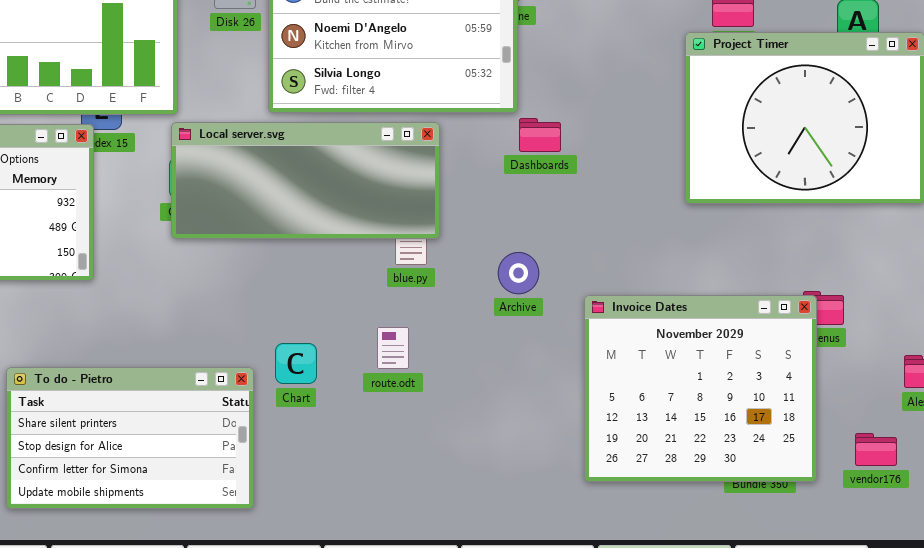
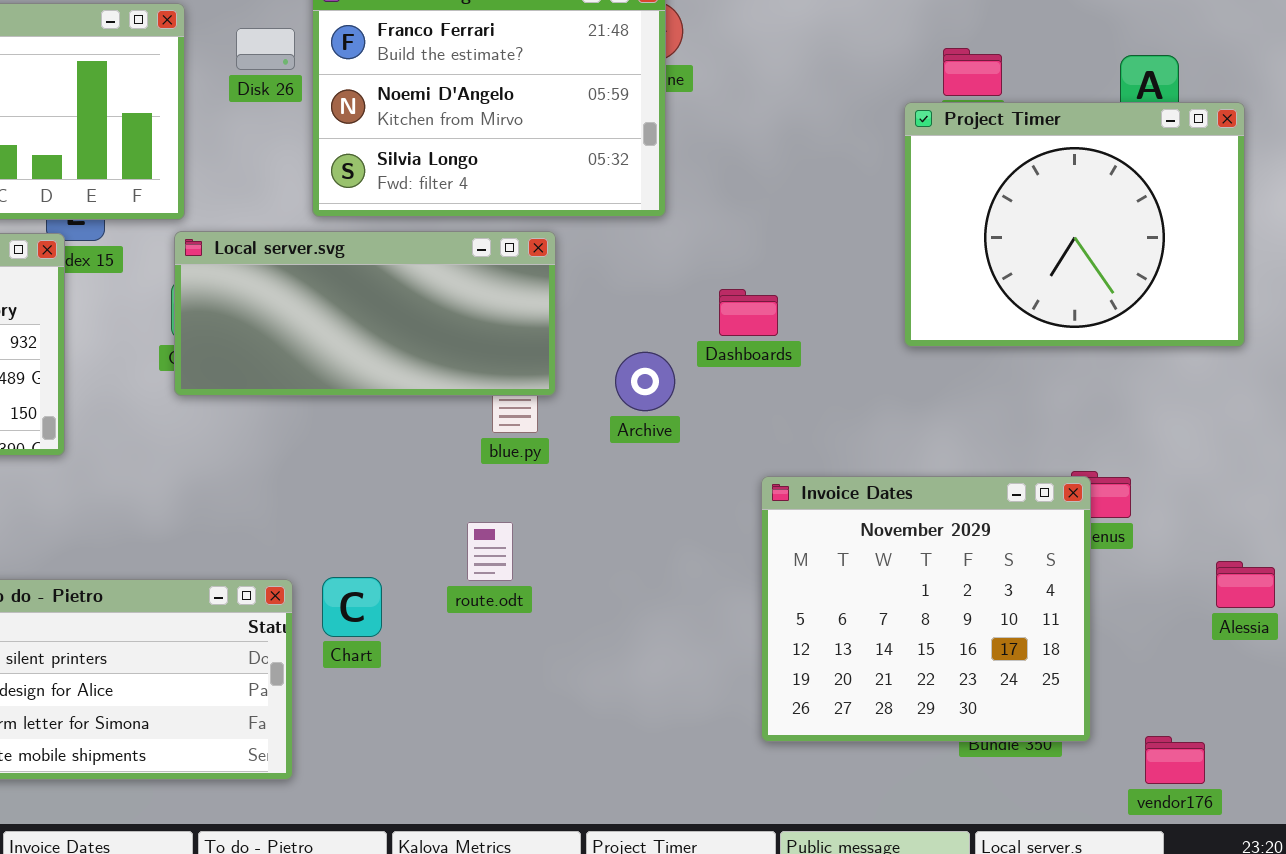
Dashboards: [519,118,561,152] -> [719,289,778,336], moved
Archive: [498,252,539,294] -> [615,352,675,411], moved
Chart: [275,343,317,384] -> [322,577,382,637], moved
vendor176: [855,433,897,466] -> [1145,736,1205,784], moved

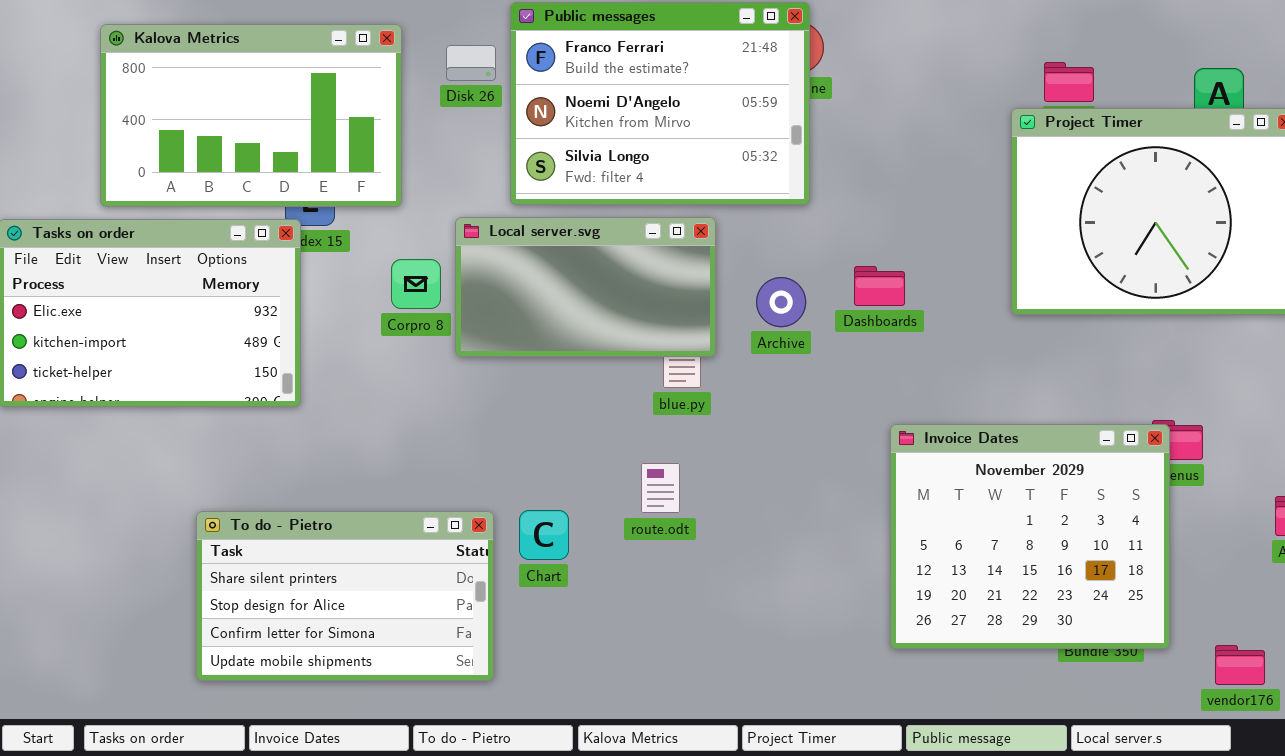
Local server.svg: [174,231,556,396] -> [455,217,716,357], resized
Archive: [615,352,675,411] -> [756,277,806,327], moved

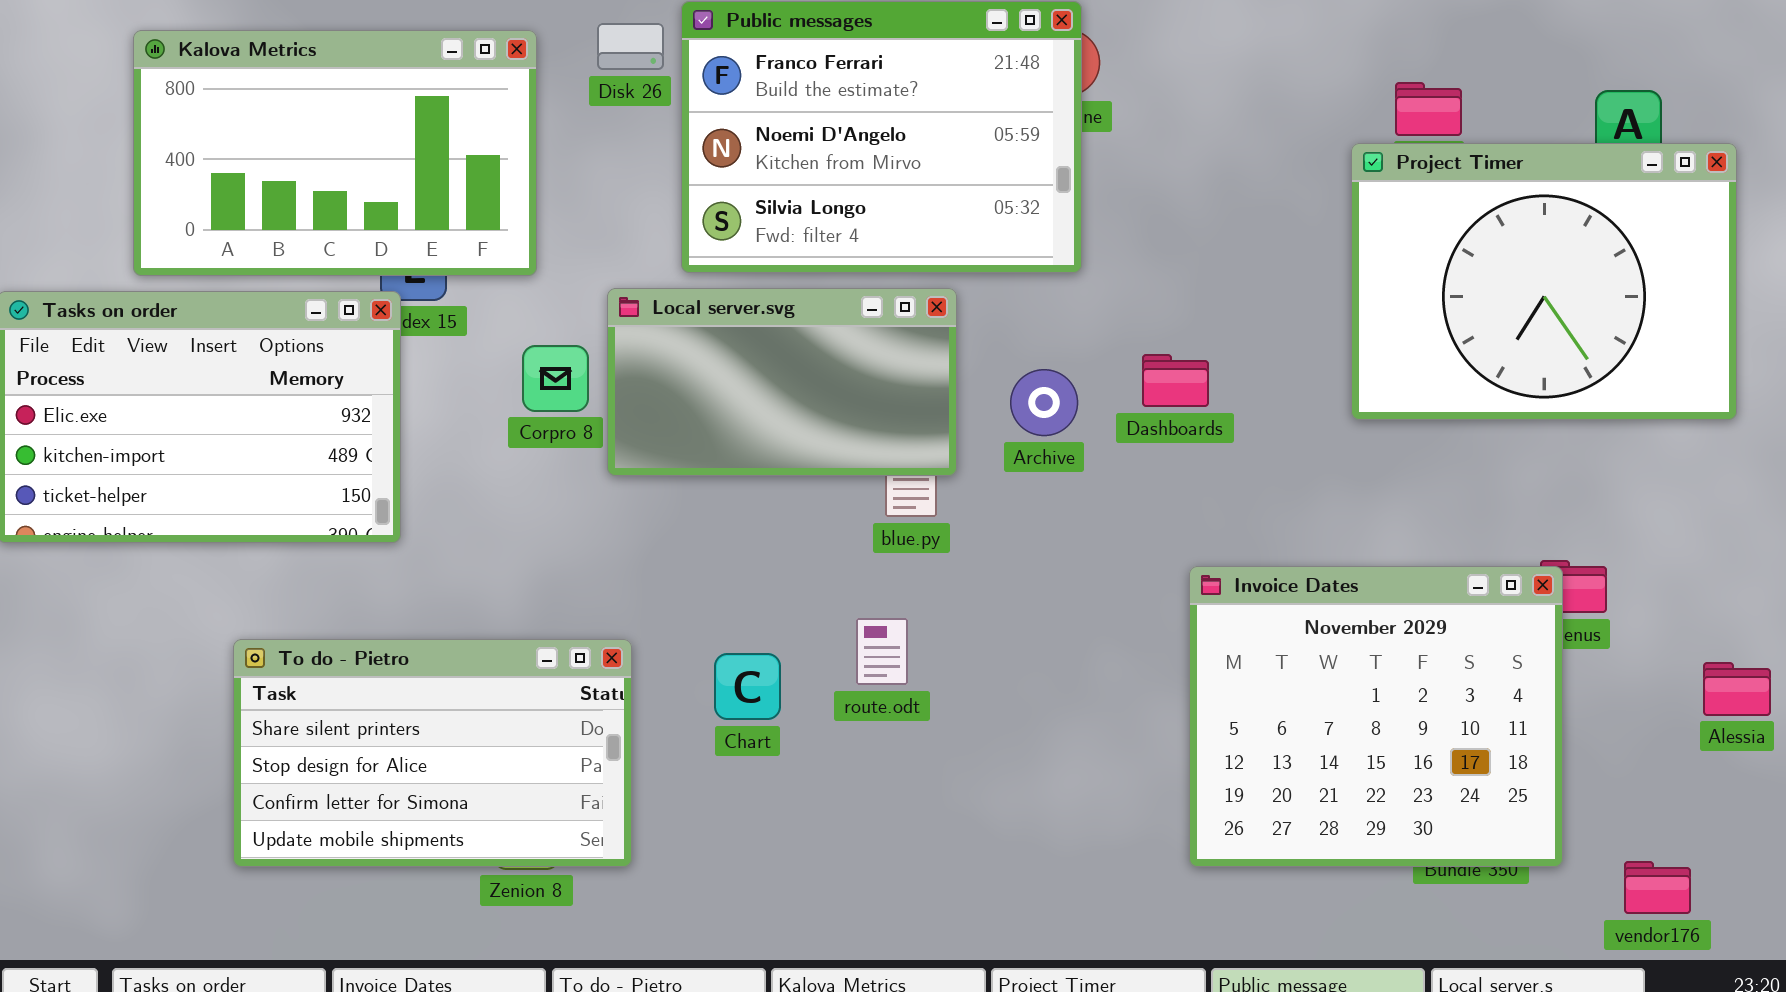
Disk 26: [446,45,496,81] -> [597,23,664,70], moved
Chart: [519,510,569,560] -> [714,653,781,720], moved
To do - Pietro: [196,511,494,681] -> [233,639,632,867], moved

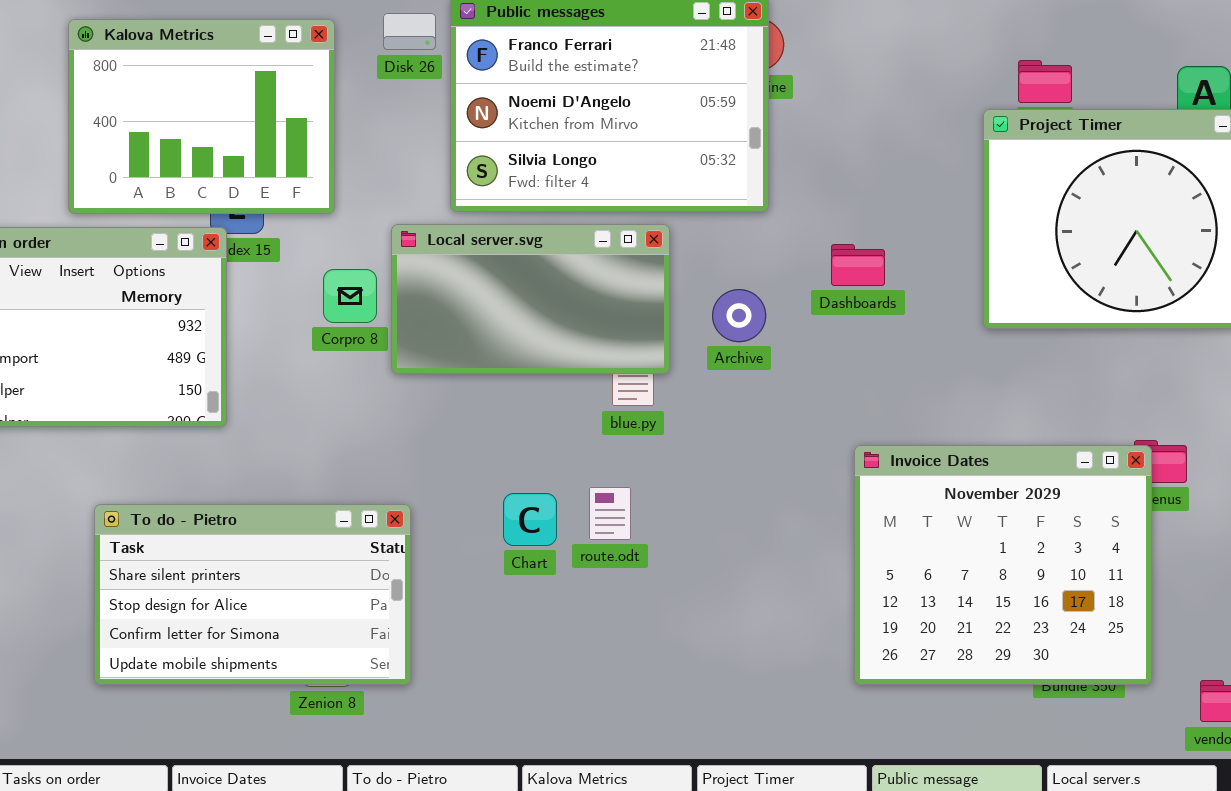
Kalova Metrics: [133,30,537,276] -> [68,19,335,214], resized
Dashboards: [1142,354,1209,407] -> [831,244,885,286], moved
Chart: [714,653,781,720] -> [503,493,557,546], moved

